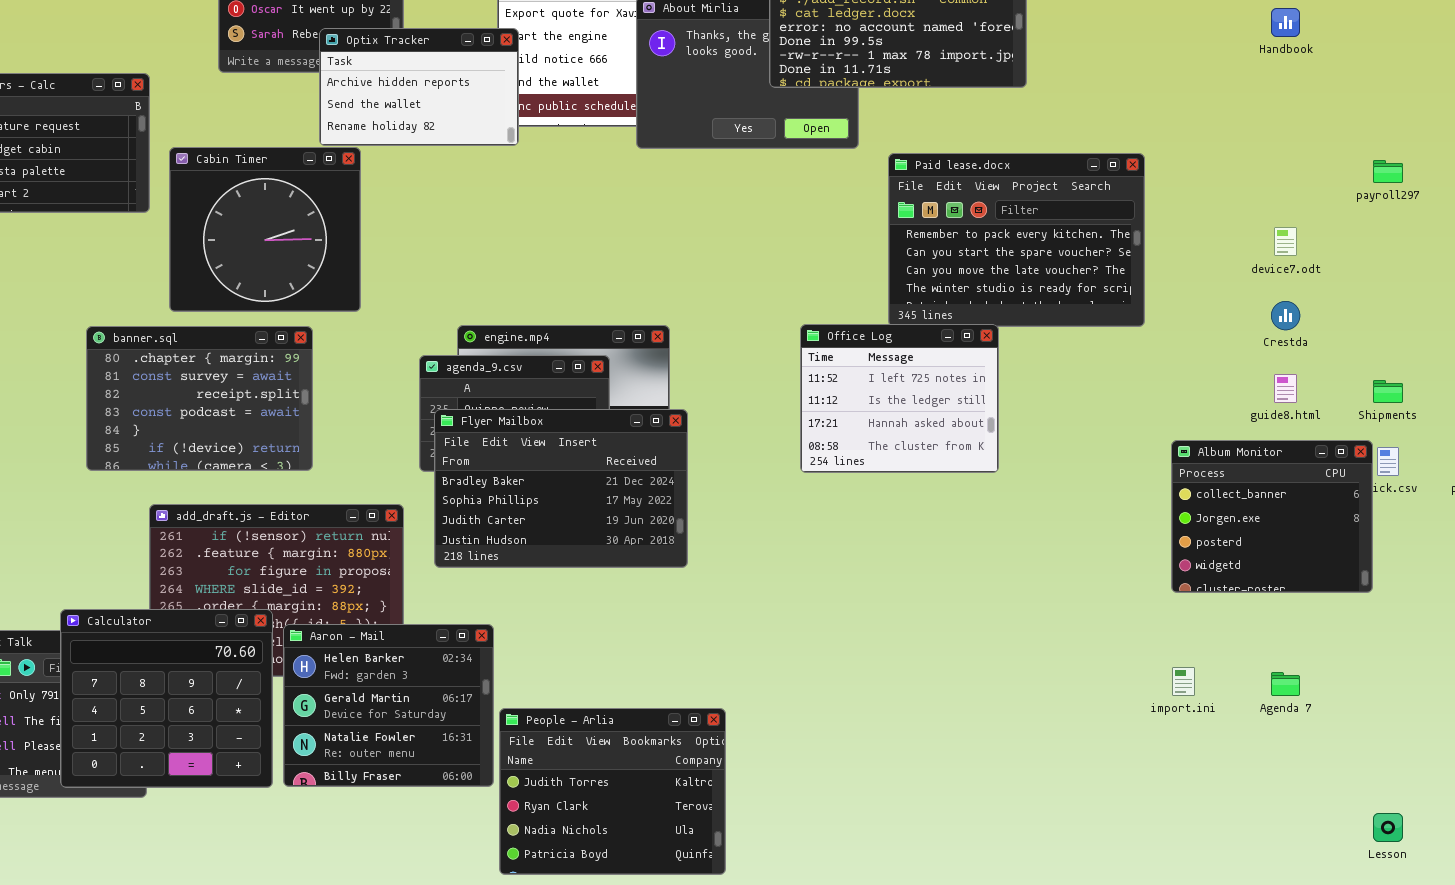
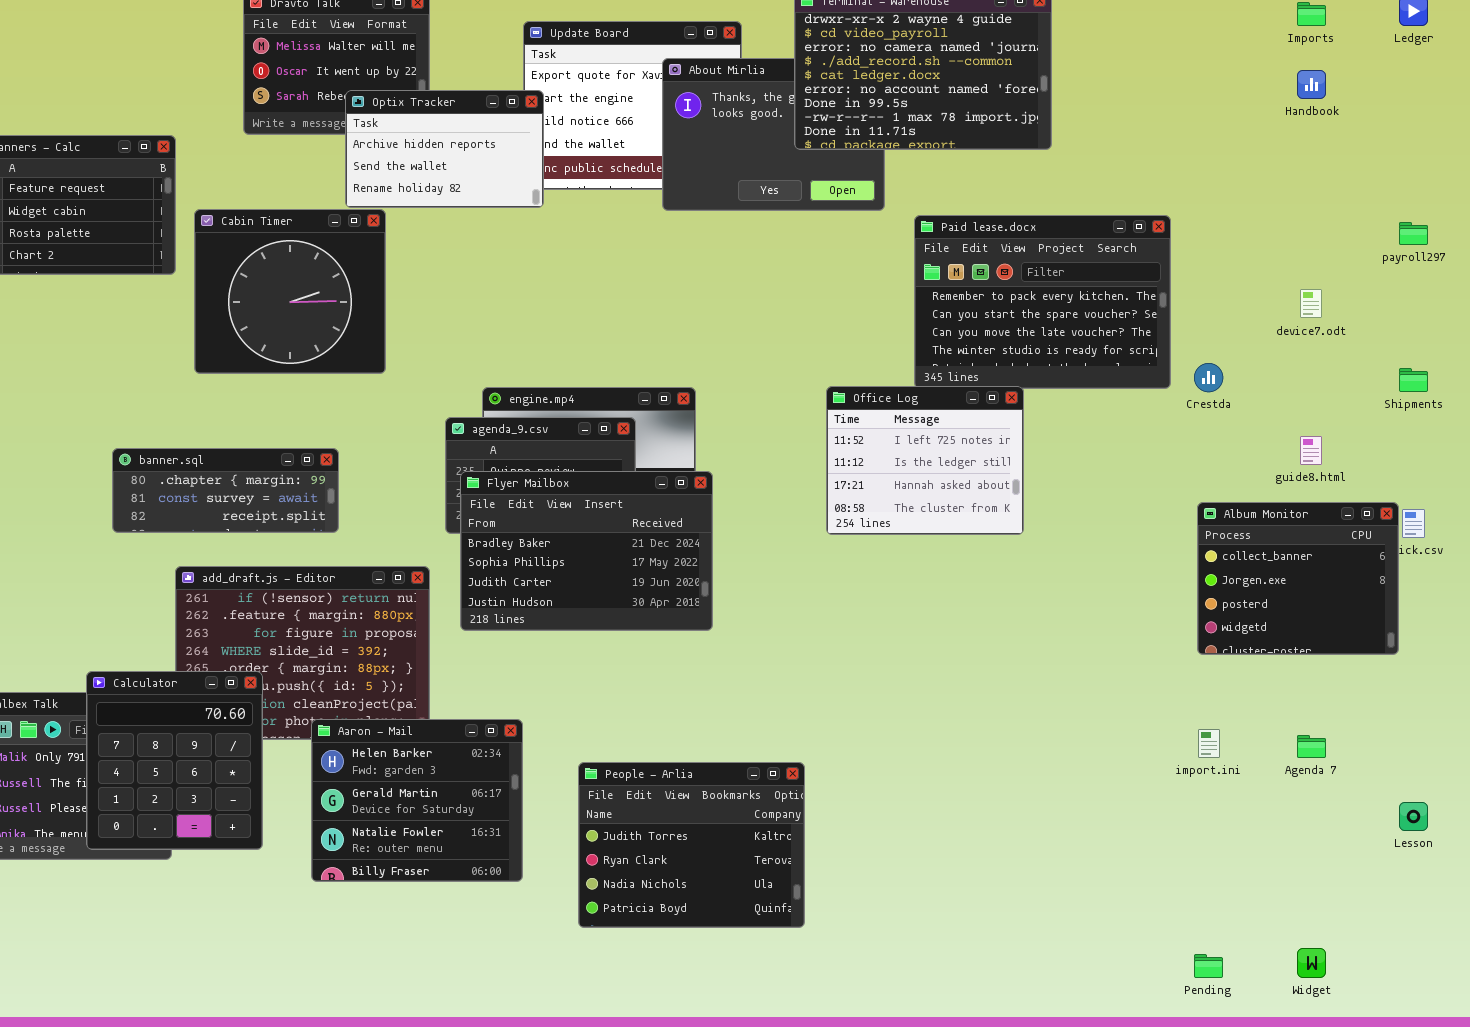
Crestda: [1271,301,1300,330] -> [1194,363,1223,392], moved
banner.sql: [86,326,313,471] -> [112,448,339,533], resized
Shipments: [1373,380,1403,403] -> [1399,368,1428,392], moved
Calculator: [60,609,273,788] -> [86,671,263,850], resized
Aaron - Mail: [283,624,494,787] -> [311,719,523,882], moved
People - Arlia: [499,708,726,875] -> [578,762,805,928], moved
Lesson: [1373,813,1403,842] -> [1399,802,1428,831], moved

